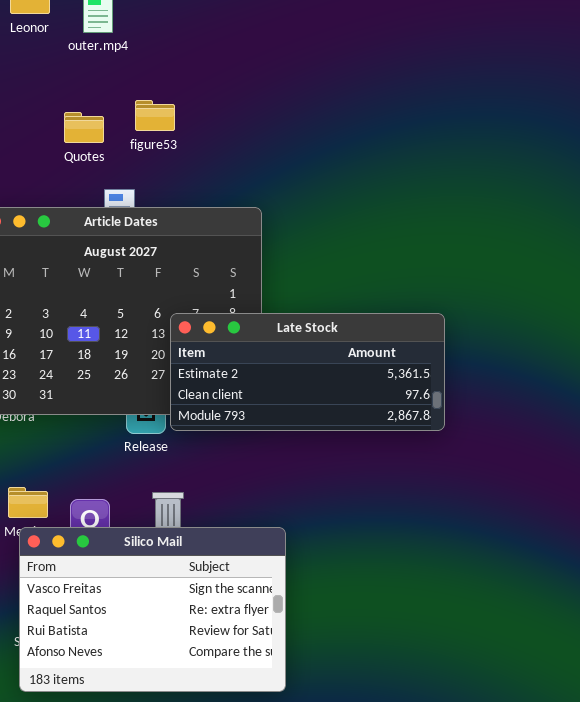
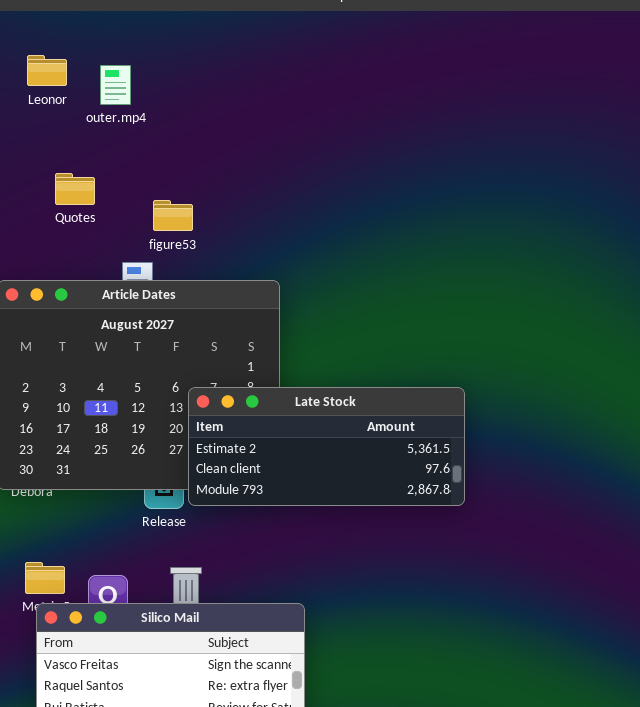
figure53: [135,100,175,131] -> [153,200,193,231], moved
Quotes: [64,112,104,143] -> [55,173,95,205], moved

